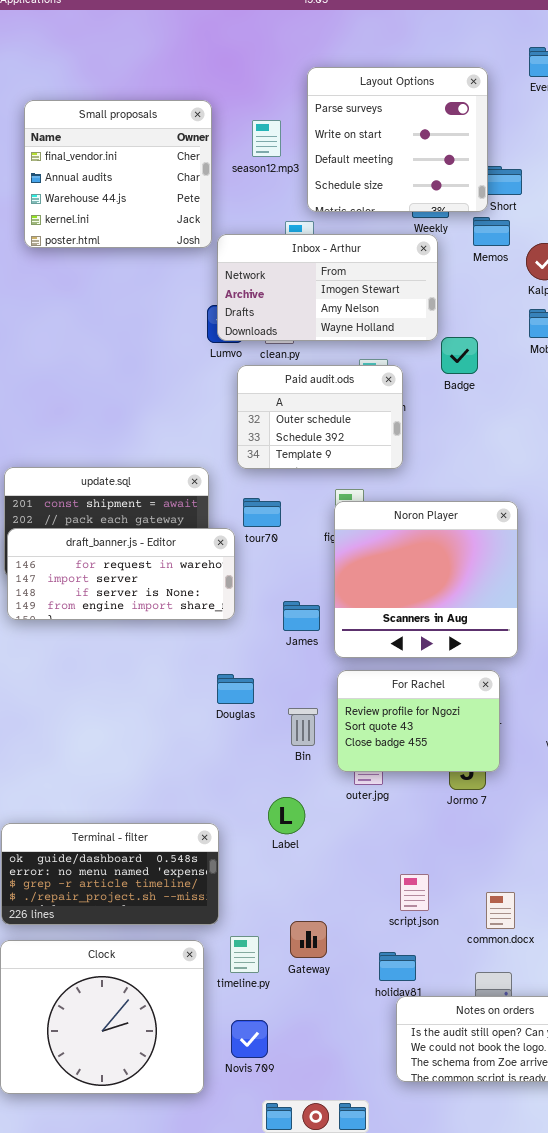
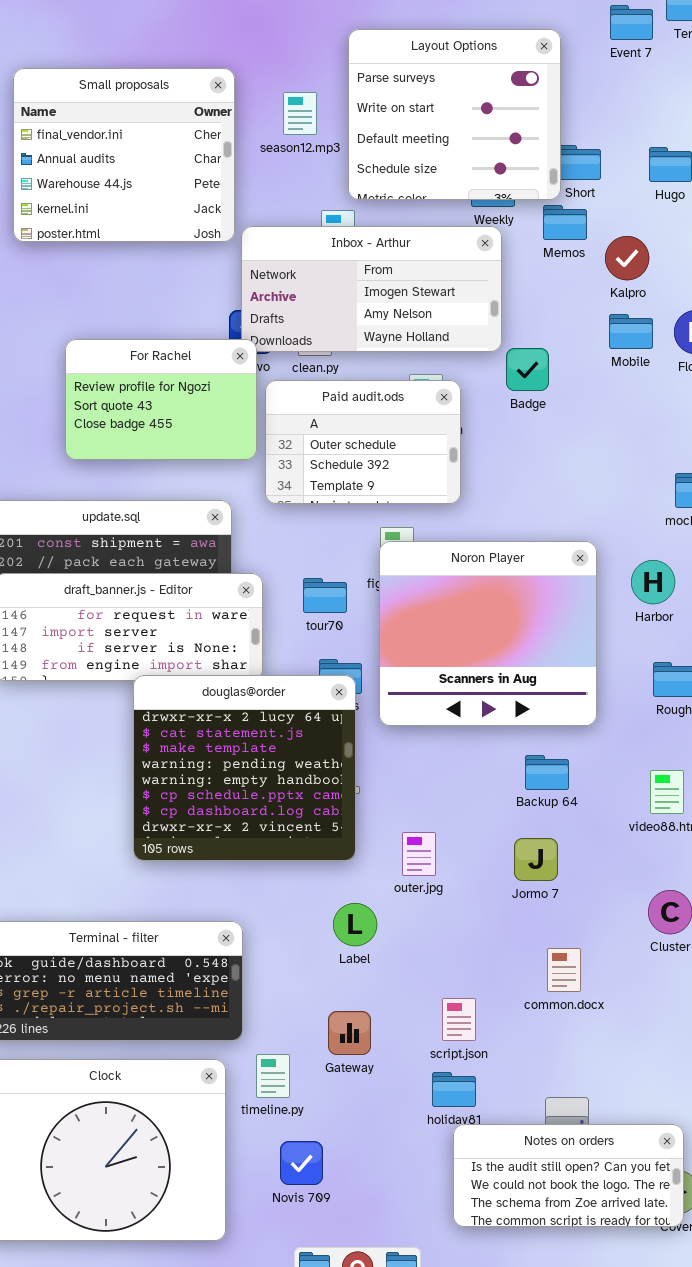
tour70: [243,498,281,527] -> [303,578,347,613], moved
douglas@order: none -> [133,675,356,861], opened
For Rachel: [337,670,500,772] -> [65,339,257,460], moved
Label: [268,797,305,834] -> [333,903,377,946], moved
script.json: [400,874,429,911] -> [442,998,476,1041], moved
common.docx: [486,892,515,929] -> [547,948,581,992], moved
Gateway: [290,921,327,958] -> [328,1011,371,1055], moved
Novis 709: [231,1020,268,1058] -> [280,1141,323,1185], moved

